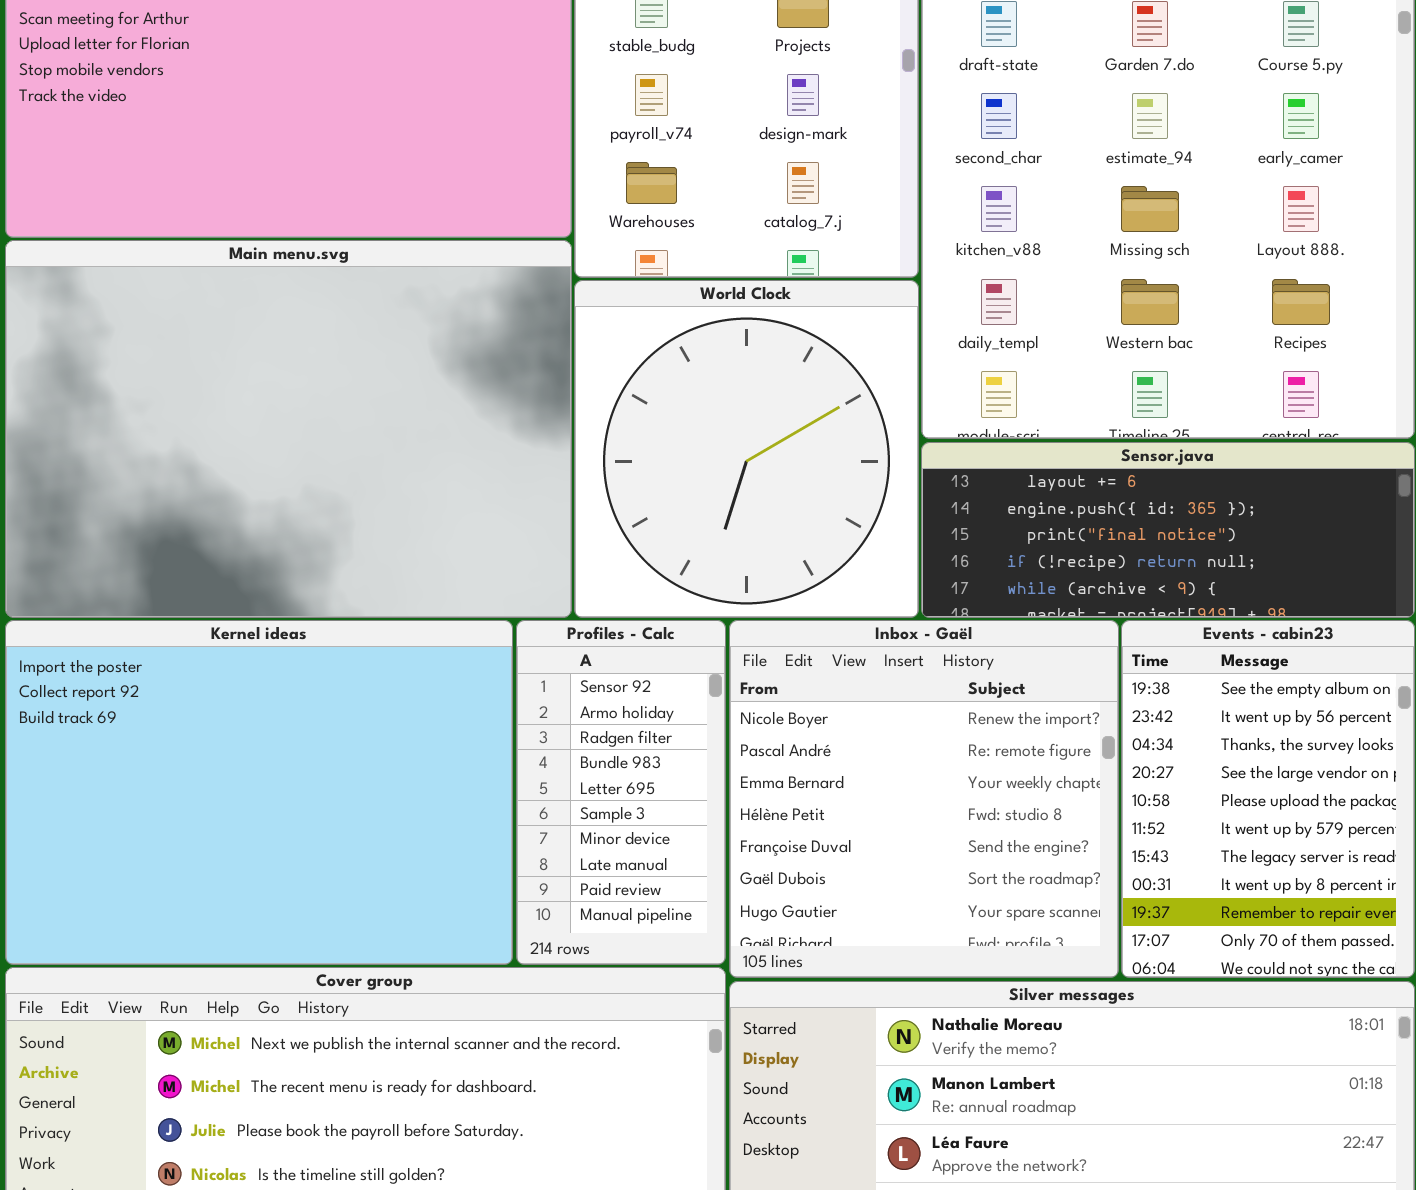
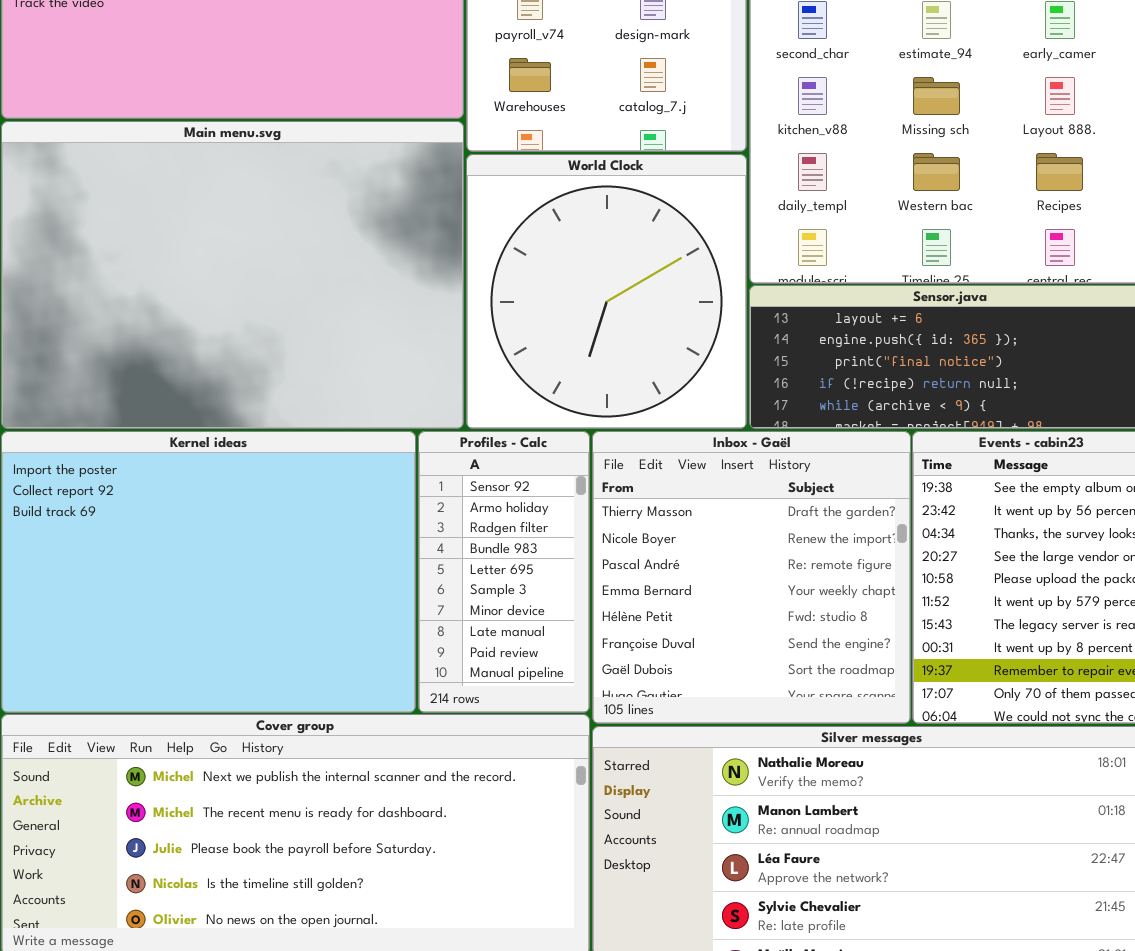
Inbox - Gaël: [729,620,1119,978] -> [592,431,911,724], scrolled up 1 row

